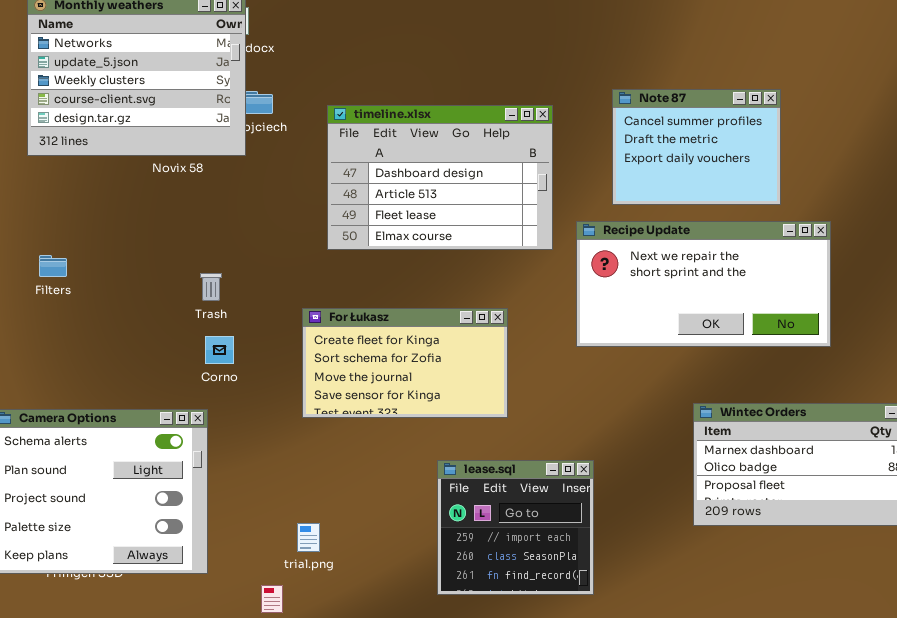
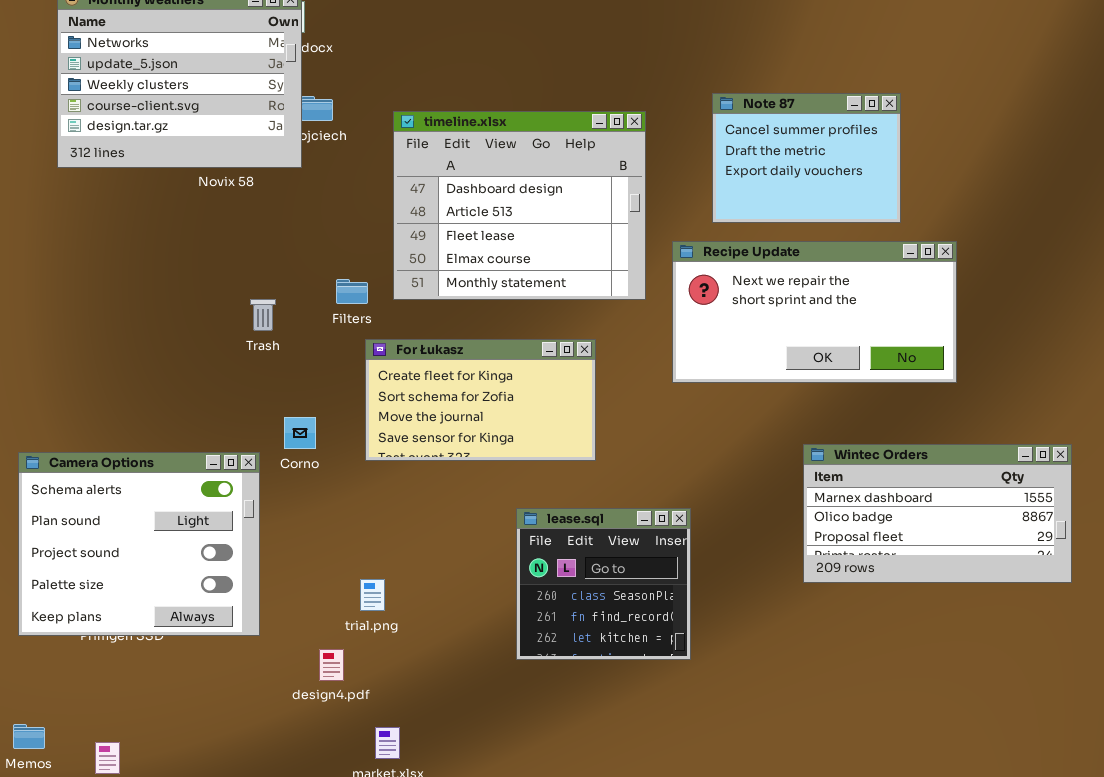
timeline.xlsx: [327,105,553,250] -> [393,111,646,300], resized
Filters: [39,255,67,277] -> [336,279,368,304], moved
Corno: [205,336,234,364] -> [284,417,316,449], moved
lease.sql: [437,460,594,595] -> [516,508,691,660], scrolled down 1 row

